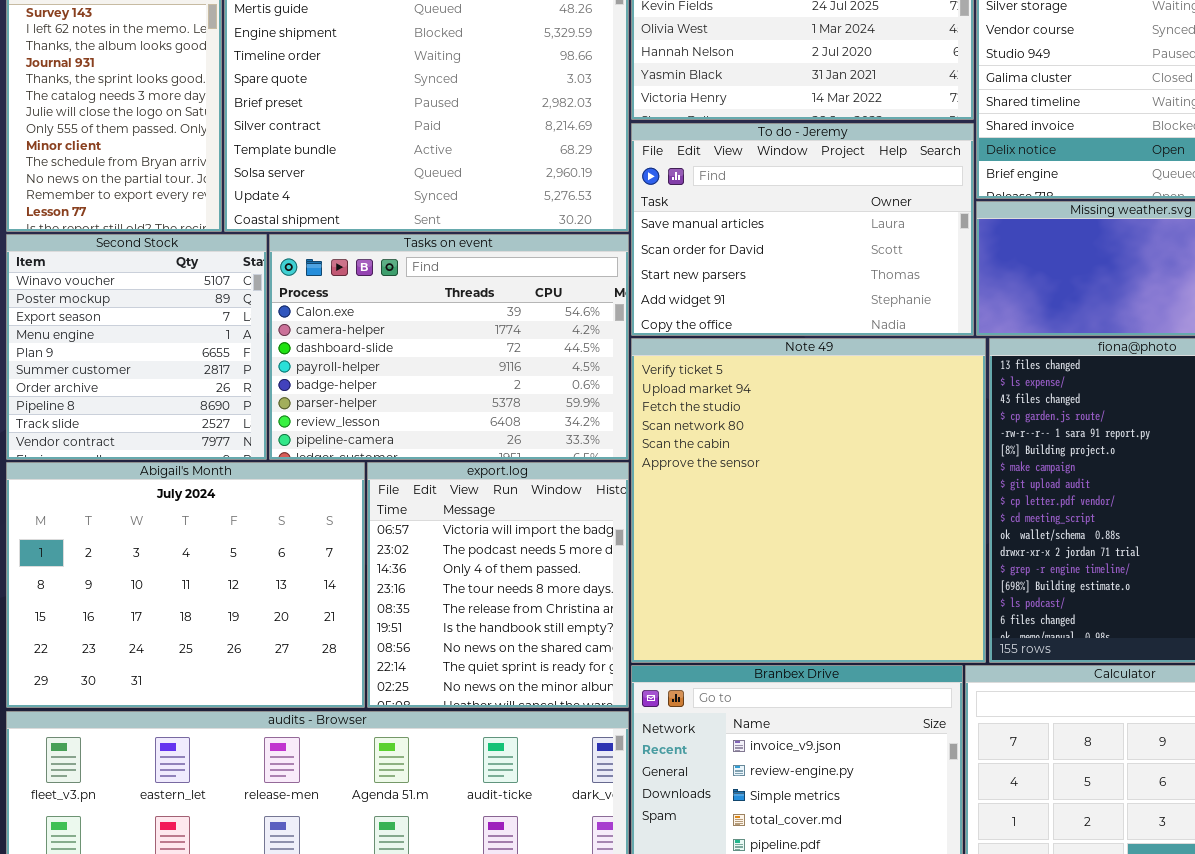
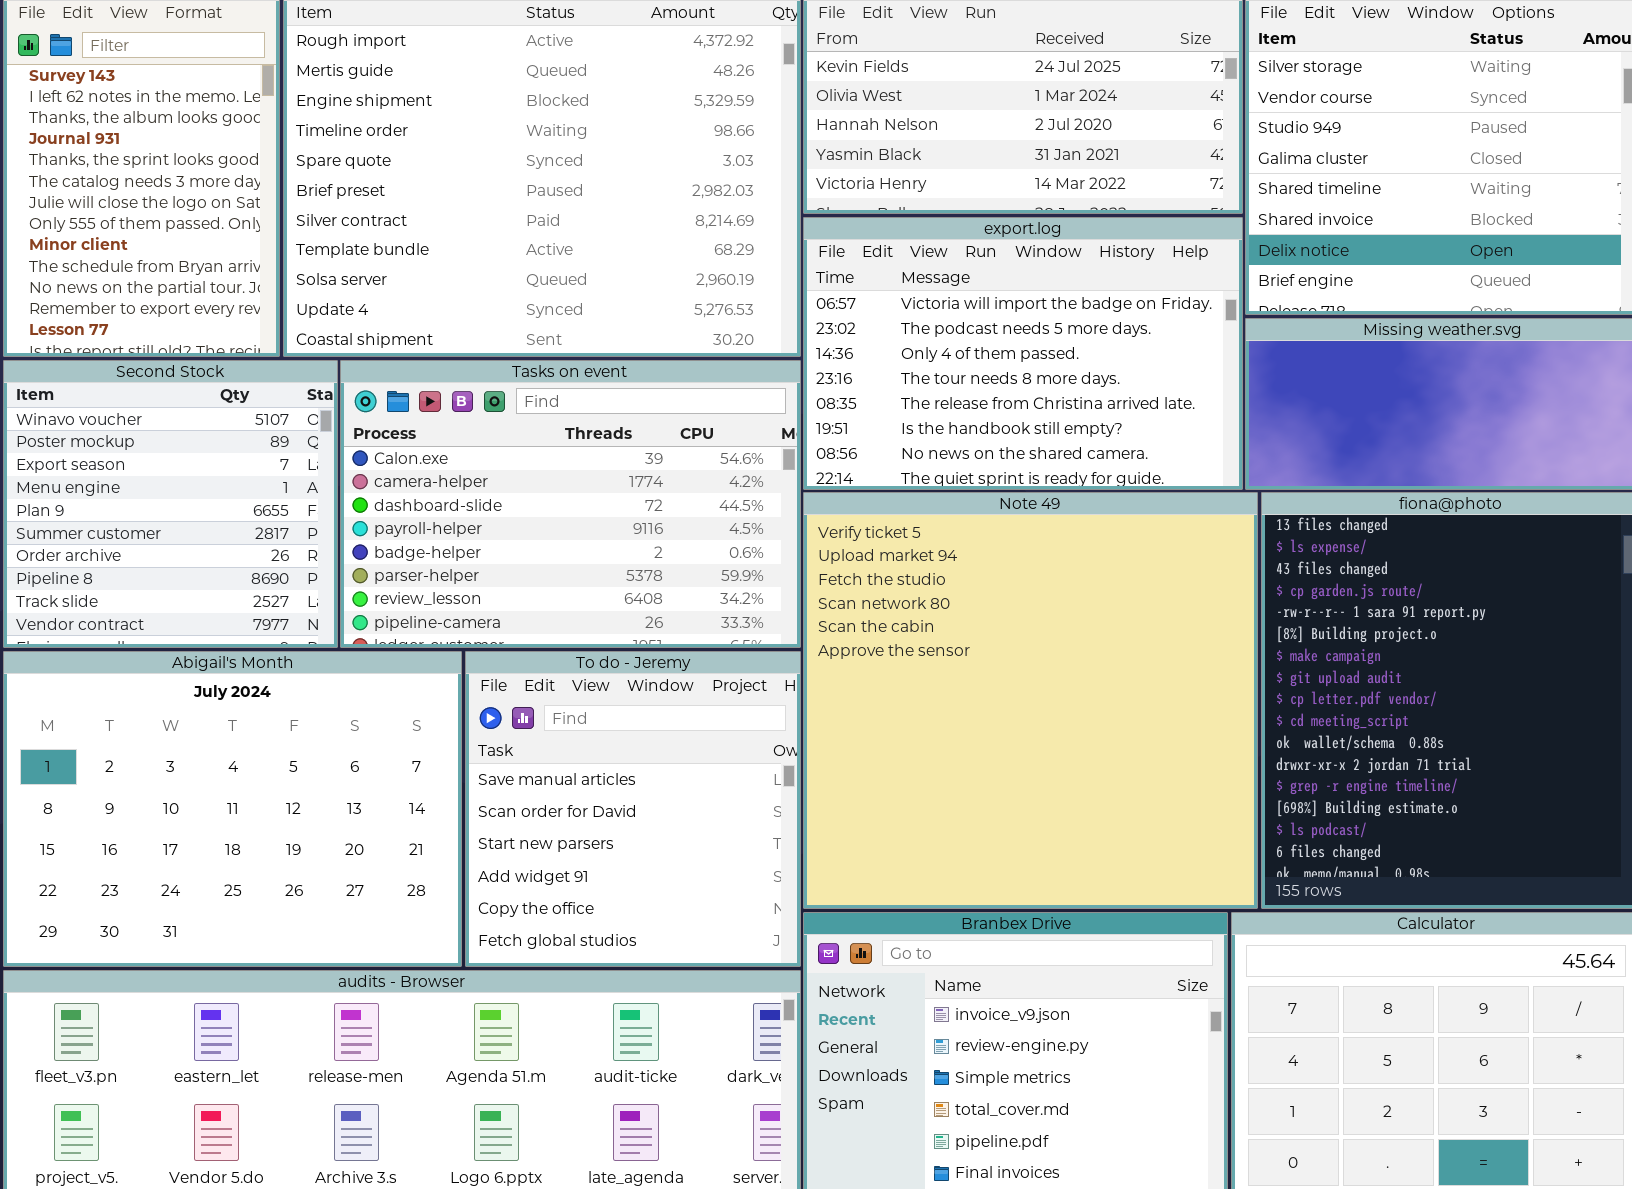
To do - Jeremy: [631,123,974,336] -> [465,651,801,967], moved, resized
export.log: [367,462,629,708] -> [803,217,1243,490], moved, resized

